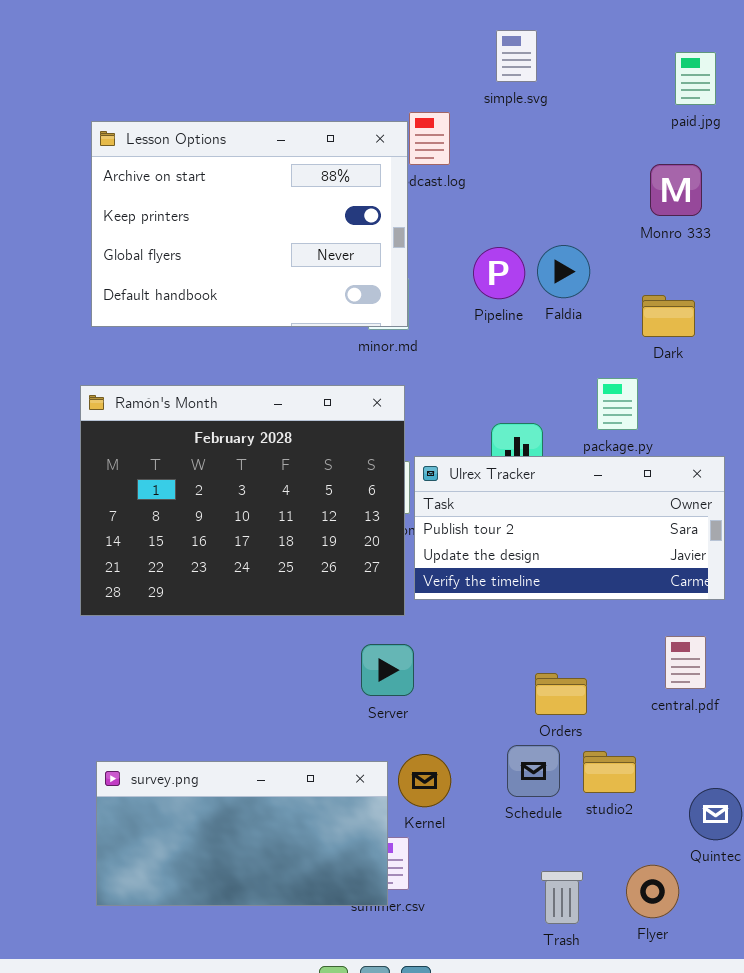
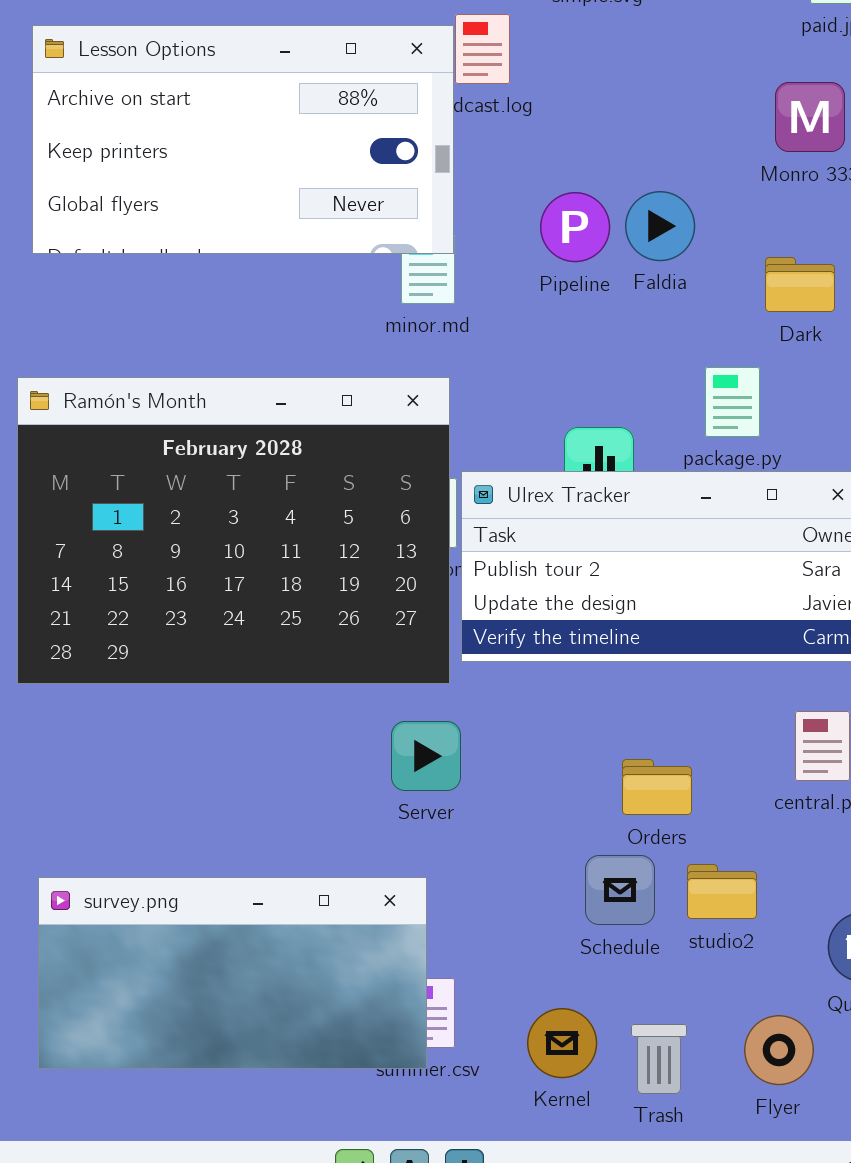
Lesson Options: [91,121,408,327] -> [32,25,454,254], resized
Kernel: [398,754,451,807] -> [527,1008,597,1078], moved

